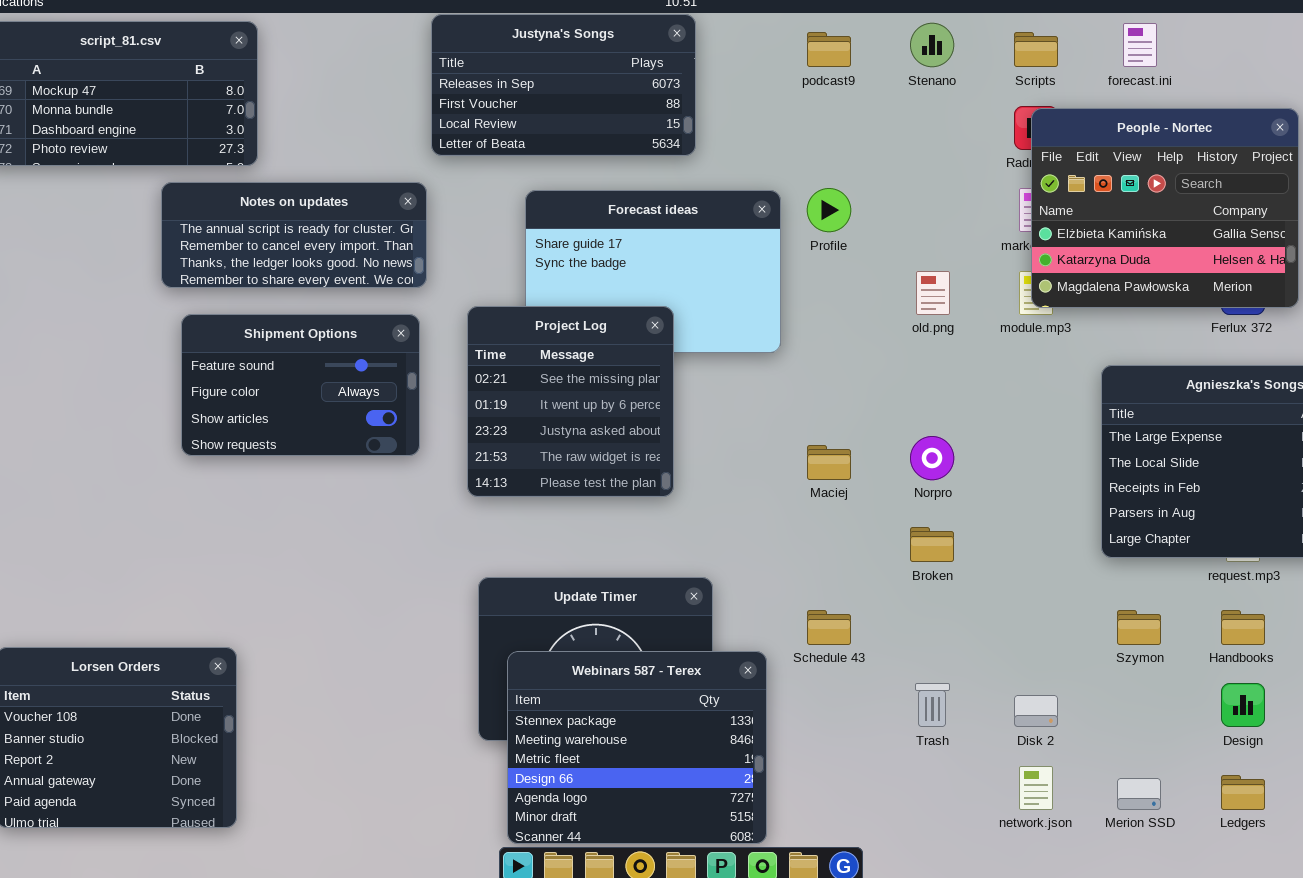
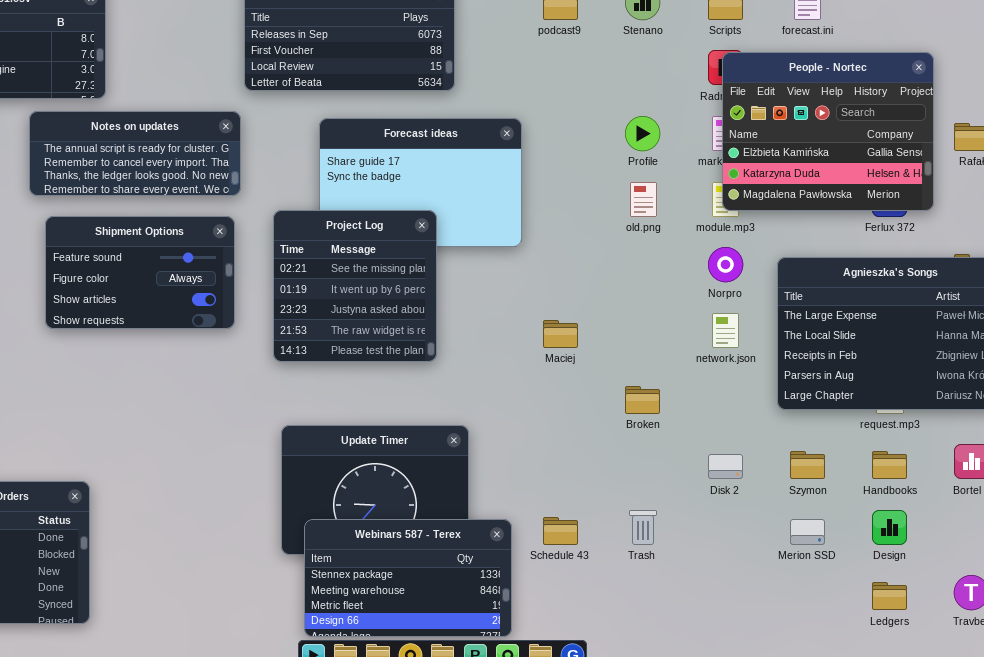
Profile: [807,188,851,232] -> [625,116,660,151], moved
Norpro: [910,436,954,480] -> [708,247,743,282], moved
Schedule 43: [807,610,851,645] -> [543,517,578,545], moved
Webinars 587 - Terex: [507,651,767,844] -> [304,519,512,637], resized
Disk 2: [1014,695,1058,727] -> [708,454,743,479], moved
network.json: [1019,766,1053,810] -> [712,313,739,348], moved
Merion SSD: [1117,778,1161,810] -> [790,519,825,545], moved

